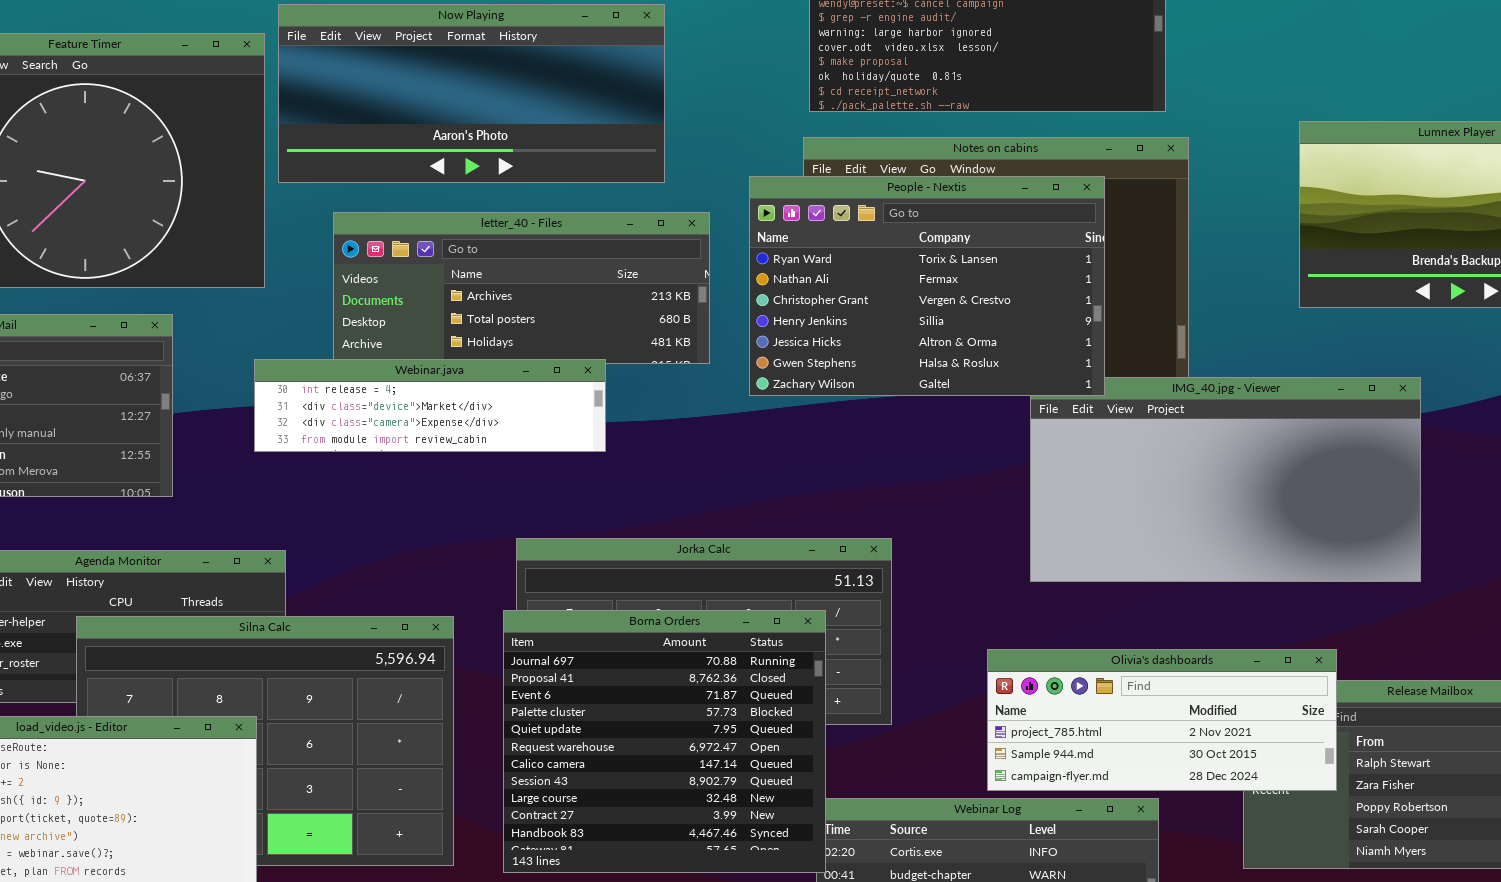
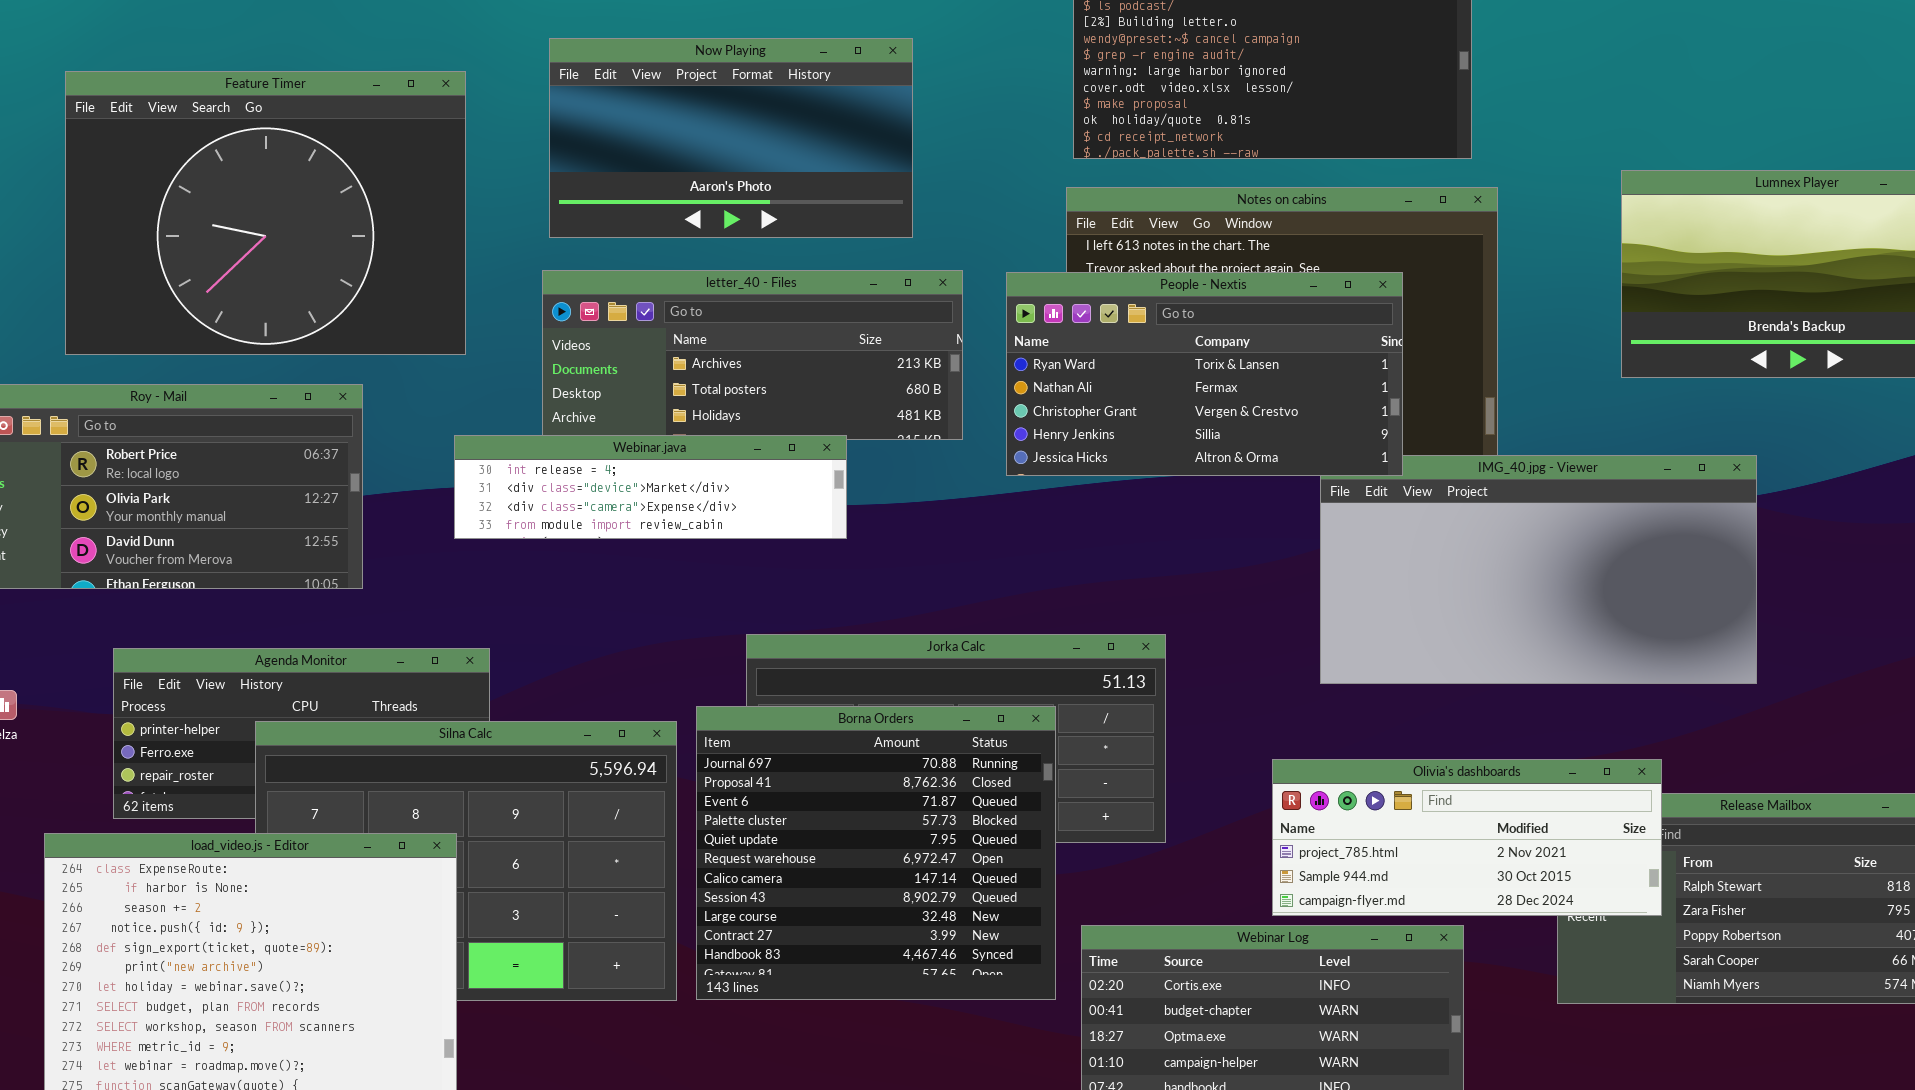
Now Playing: [278,4,665,183] -> [549,38,913,238], resized
People - Nextis: [749,176,1105,396] -> [1006,272,1403,476], resized
Borna Orders: [503,610,826,873] -> [696,706,1056,1000], moved

